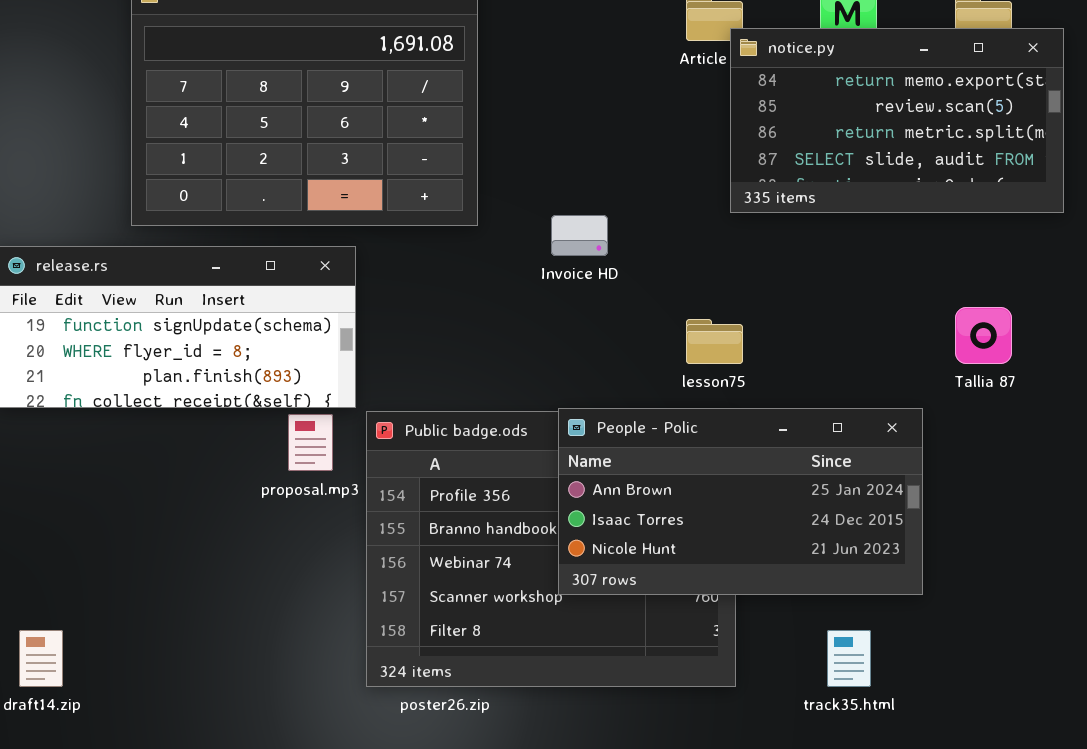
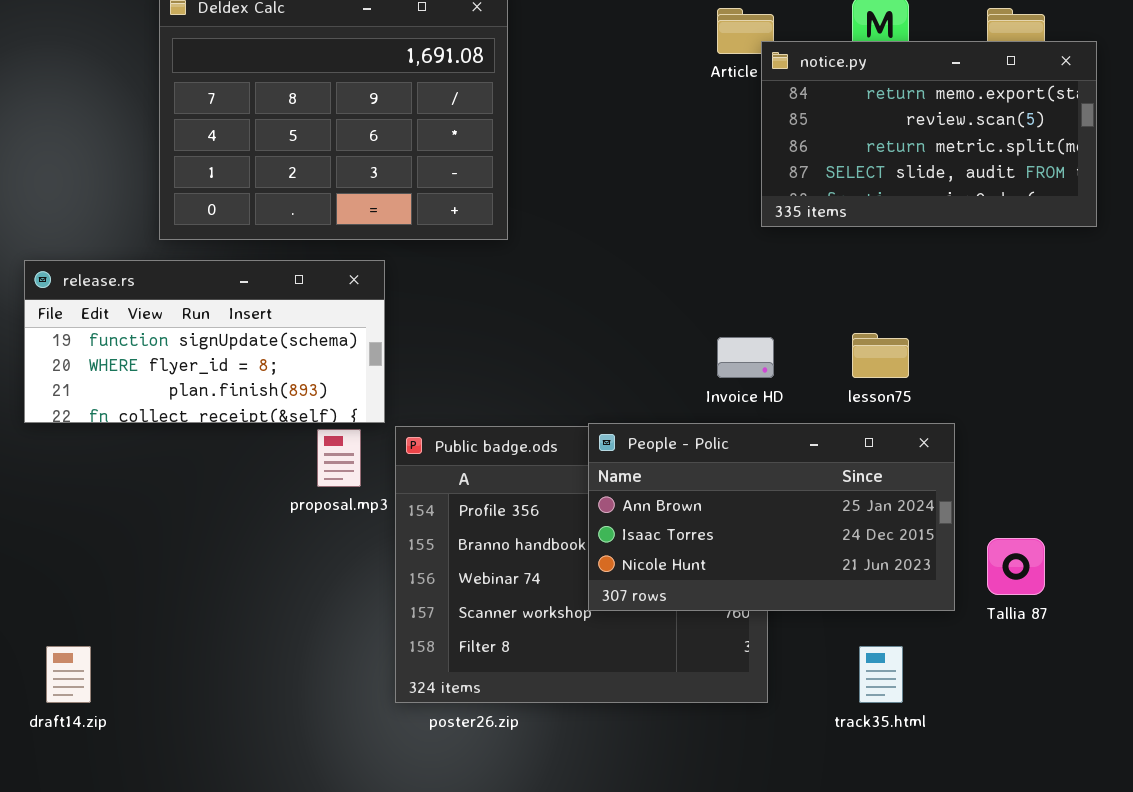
Invoice HD: [551,215,608,256] -> [717,337,774,378], moved
Tallia 87: [955,307,1012,364] -> [987,538,1045,595], moved
lesson75: [686,319,743,364] -> [852,333,909,378], moved

